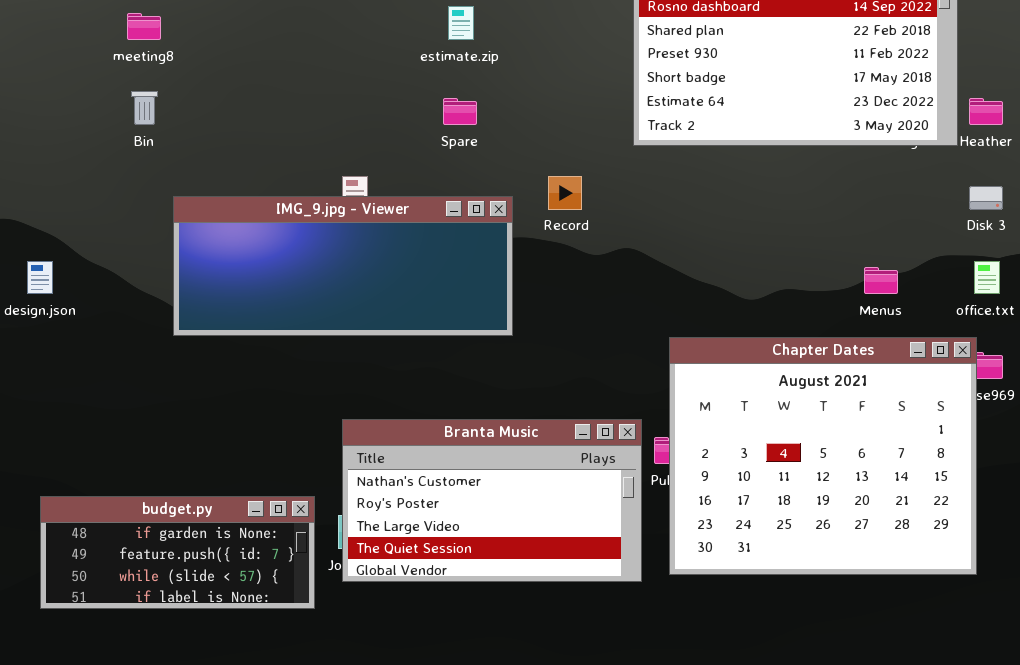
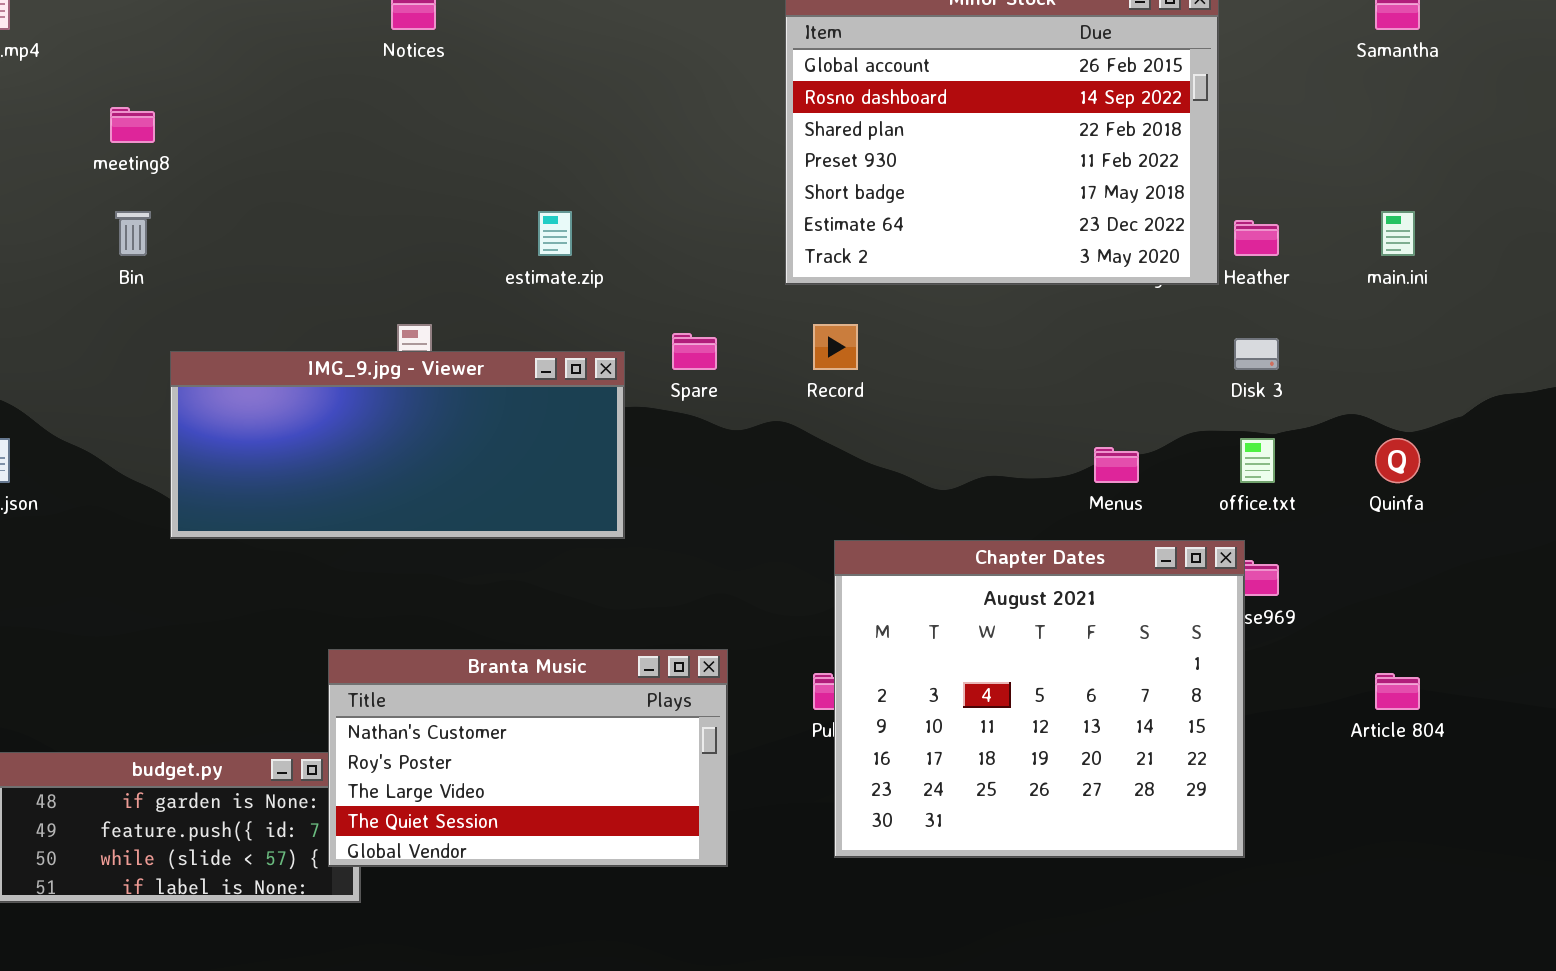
estimate.zip: [448,6,474,40] -> [538,211,572,256], moved
Spare: [443,98,477,125] -> [672,333,717,370], moved
Record: [548,176,582,210] -> [813,324,858,370], moved
Branta Music: [342,419,642,582] -> [328,649,728,867], moved

